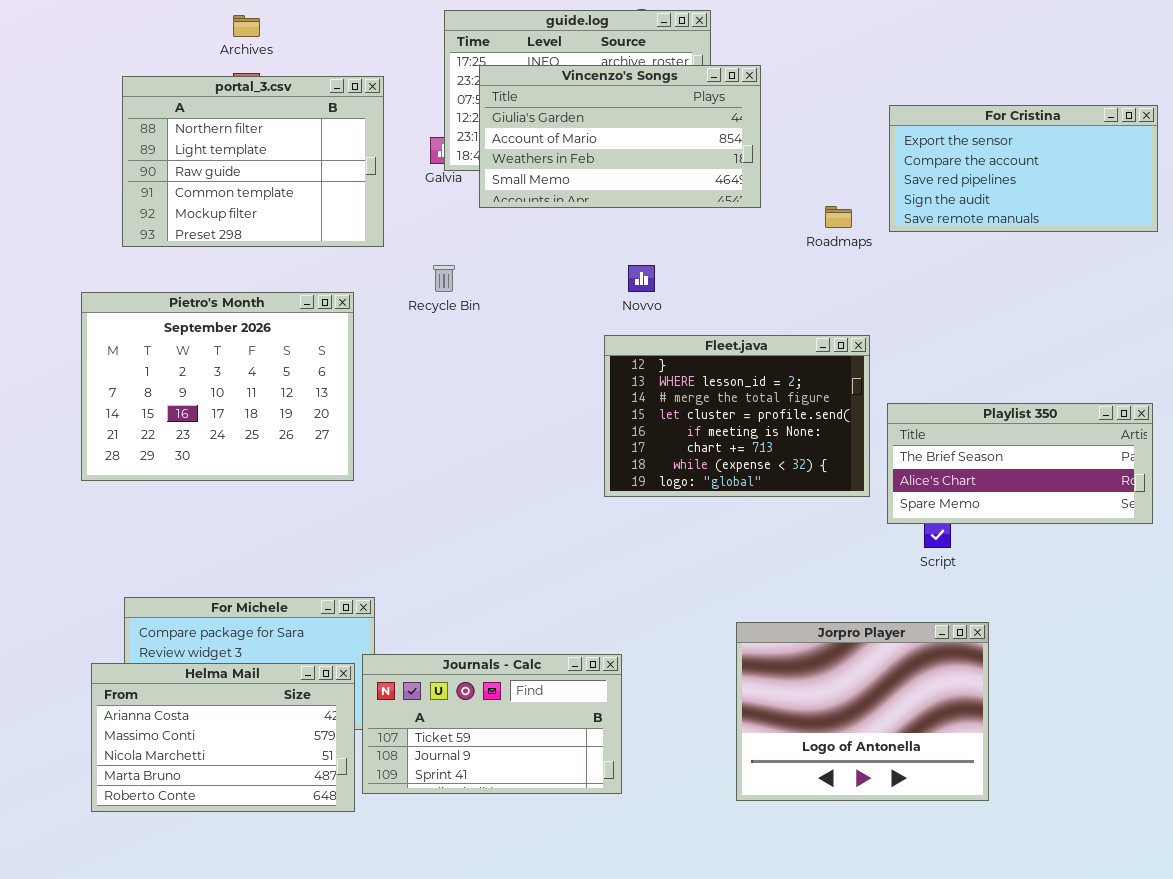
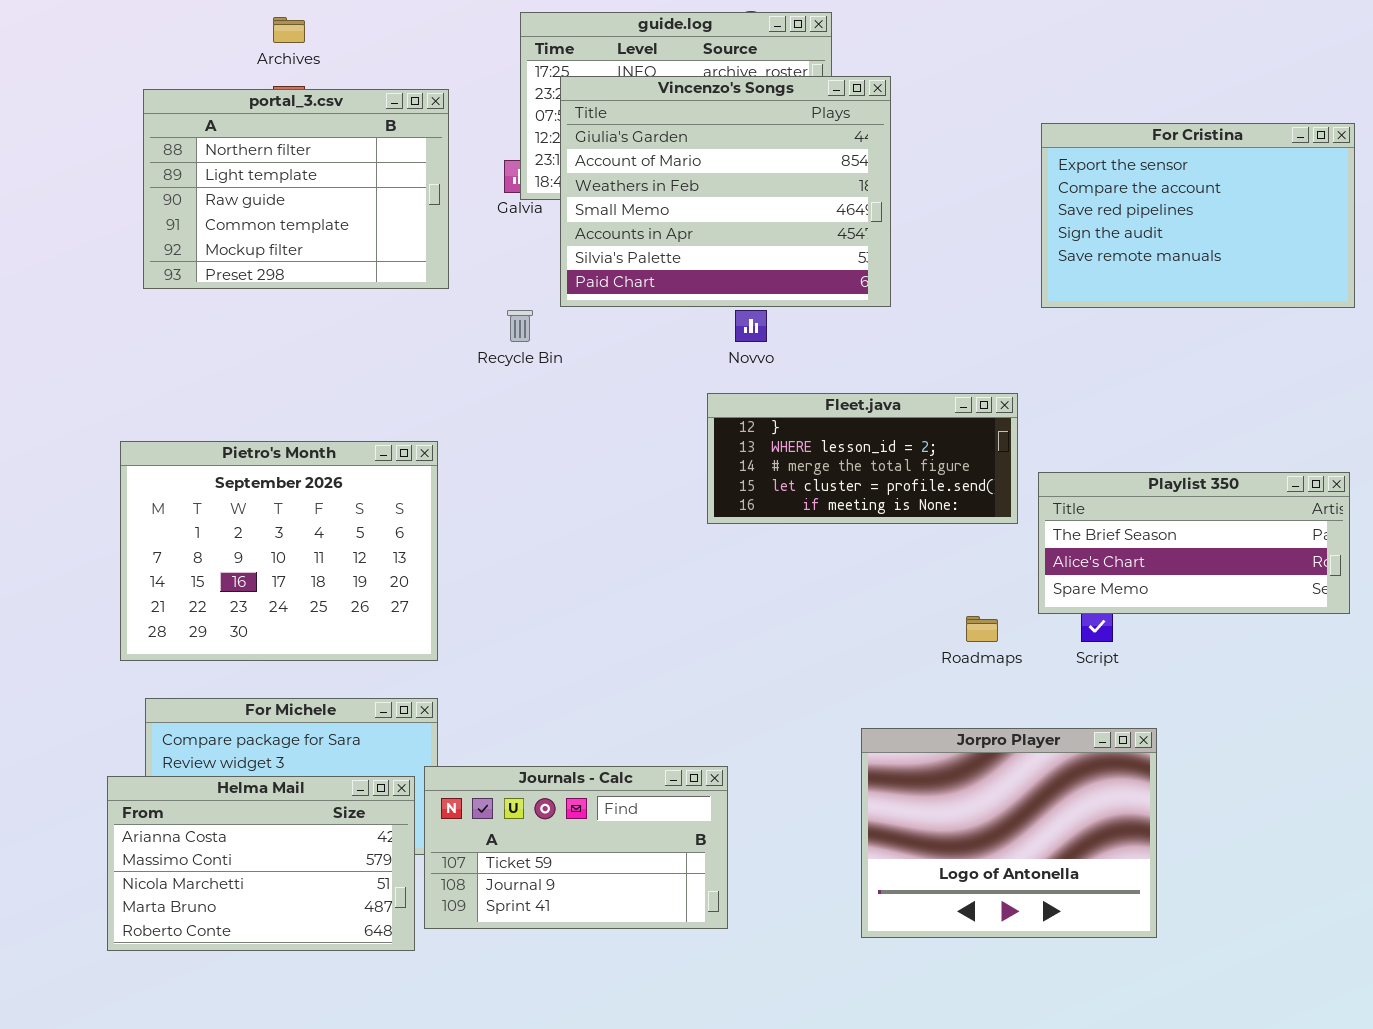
Vincenzo's Songs: [479,65,761,208] -> [560,76,891,307], resized
For Cristina: [889,105,1158,232] -> [1041,123,1355,308], resized
Roadmaps: [825,206,852,228] -> [966,616,998,642], moved
Pietro's Month: [81,292,354,481] -> [120,441,438,661], moved
Fleet.java: [604,335,870,497] -> [707,393,1018,524], resized

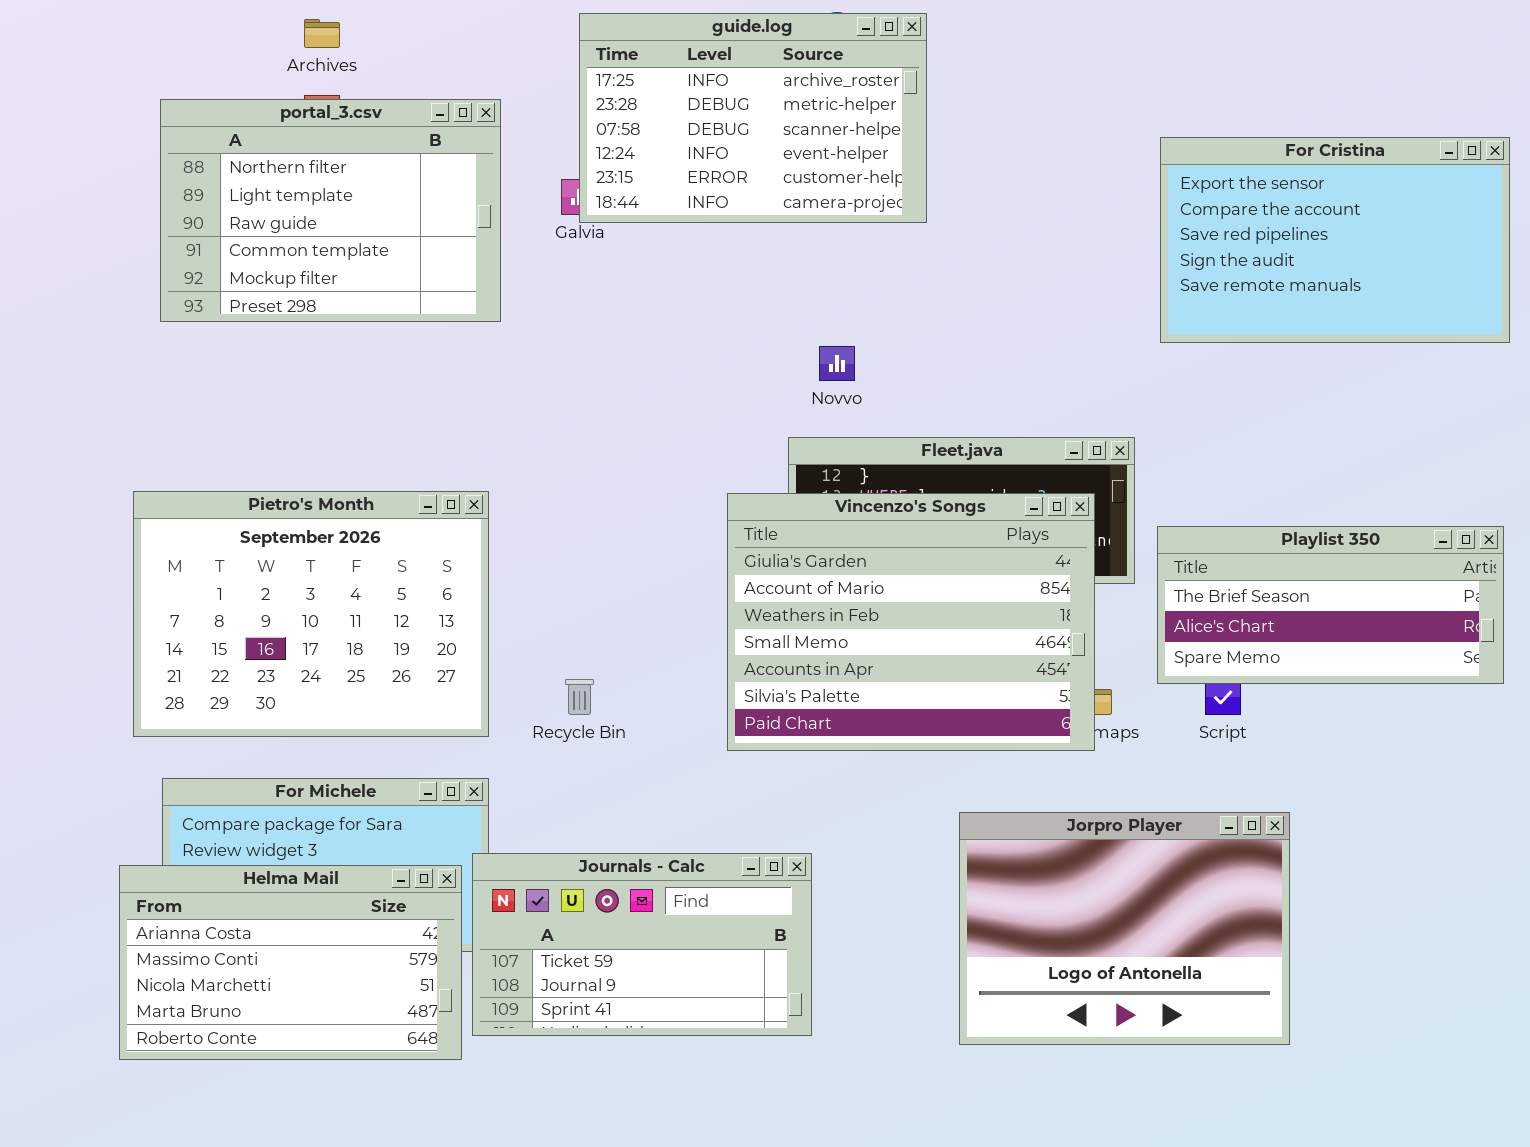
Vincenzo's Songs: [560,76,891,307] -> [727,493,1095,751], moved
Recycle Bin: [507,310,533,342] -> [565,679,594,715], moved

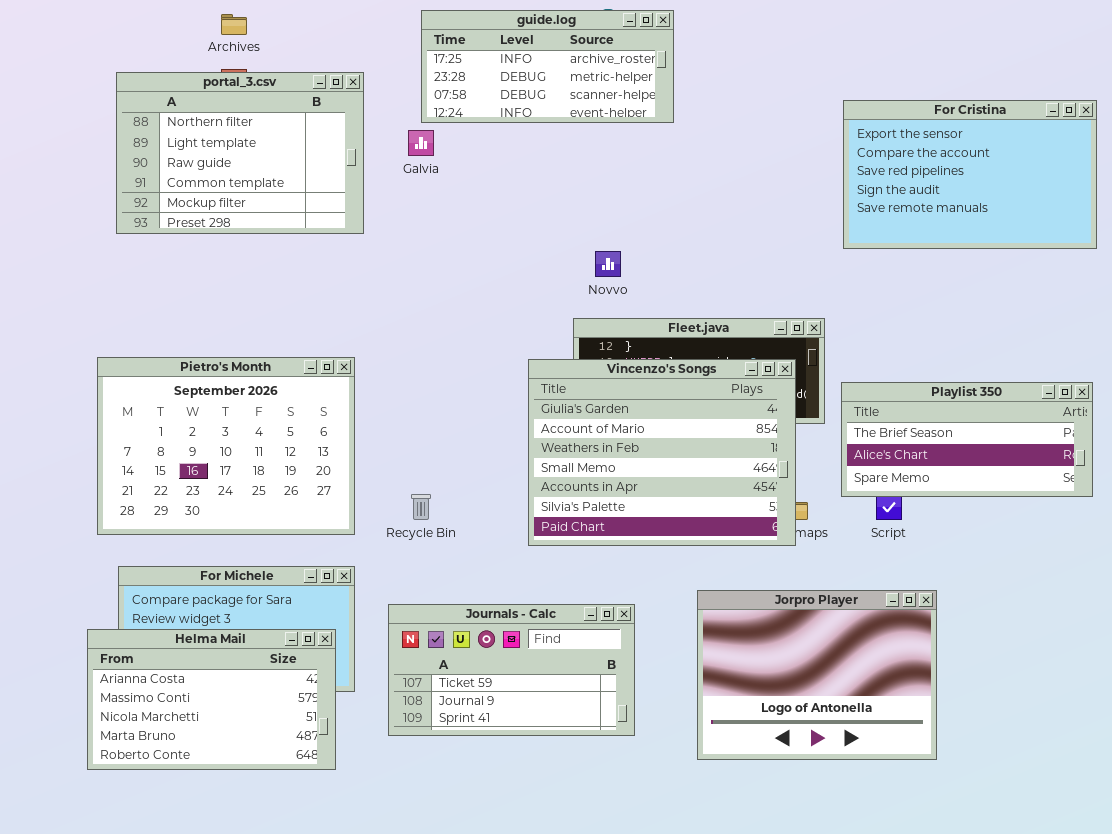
guide.log: [579,13,927,223] -> [421,10,674,123], resized
Journals - Calc: [472,853,812,1036] -> [388,604,635,736], moved

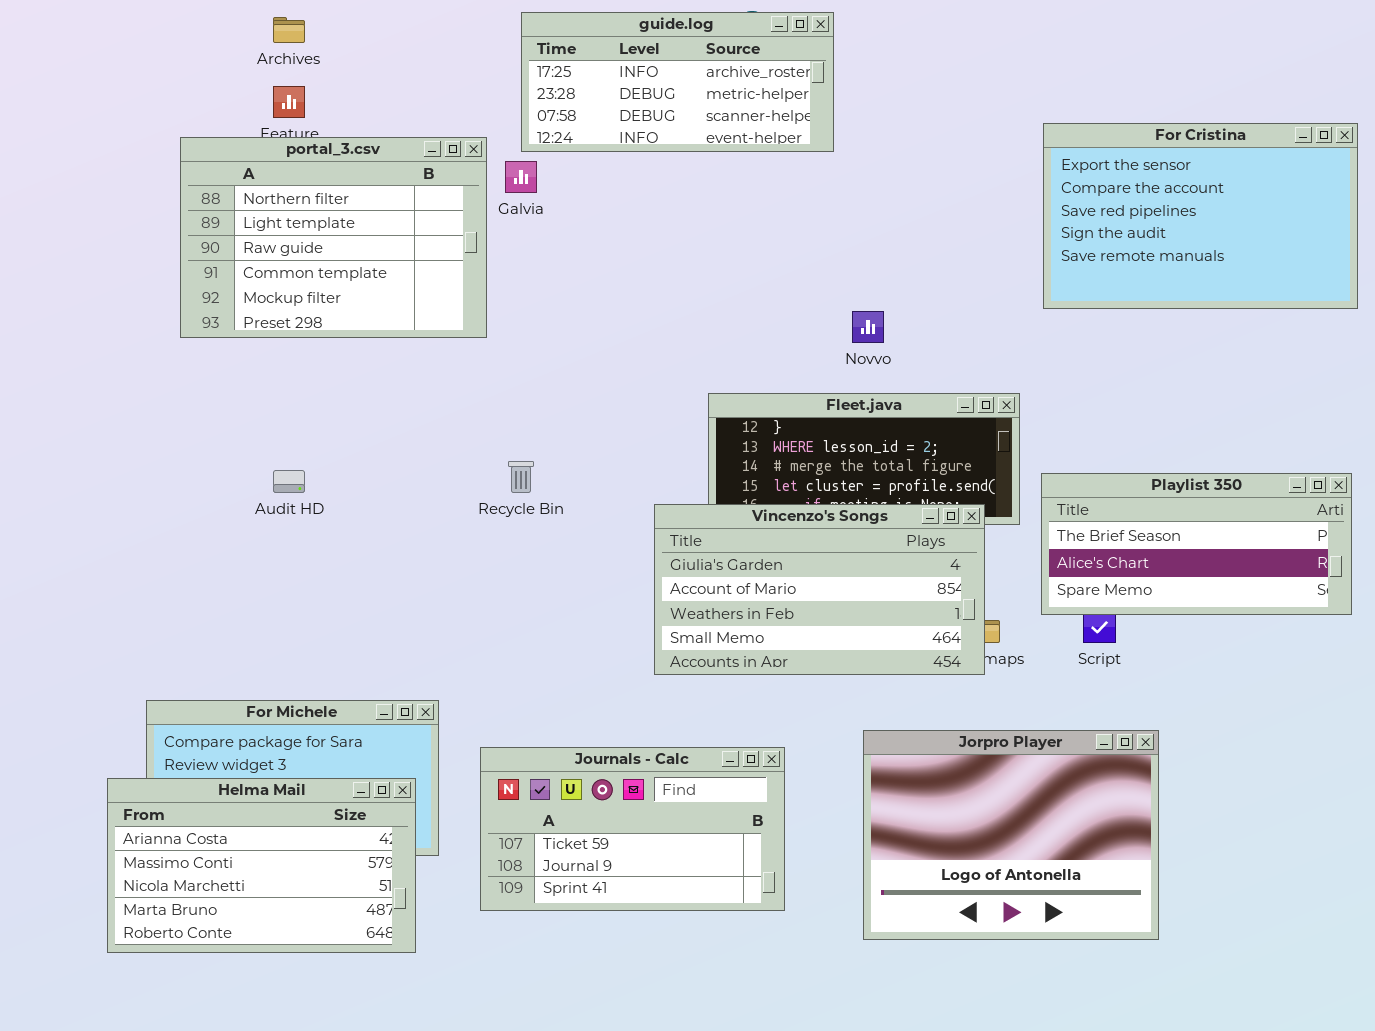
portal_3.csv: [116,72,364,234] -> [180,137,487,338], moved
Novvo: [595,251,621,277] -> [852,311,884,343], moved
Pietro's Month: [97,357,355,535] -> none, closed
Vincenzo's Songs: [528,359,796,546] -> [654,504,985,675], resized
Recycle Bin: [411,494,431,520] -> [508,461,534,493], moved

